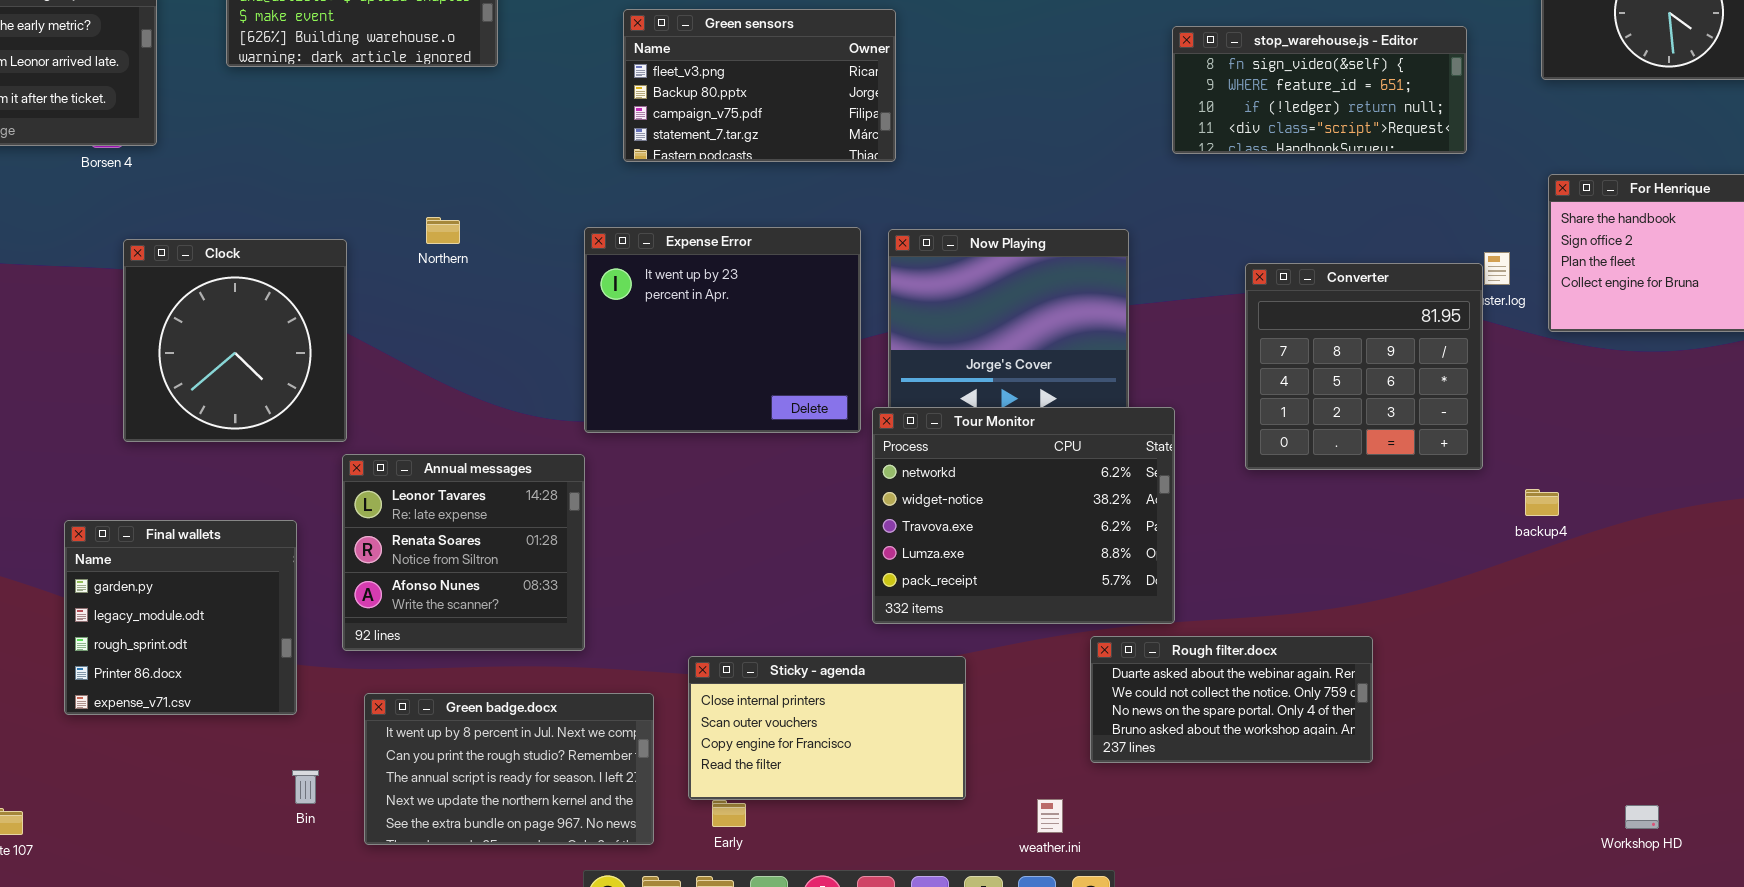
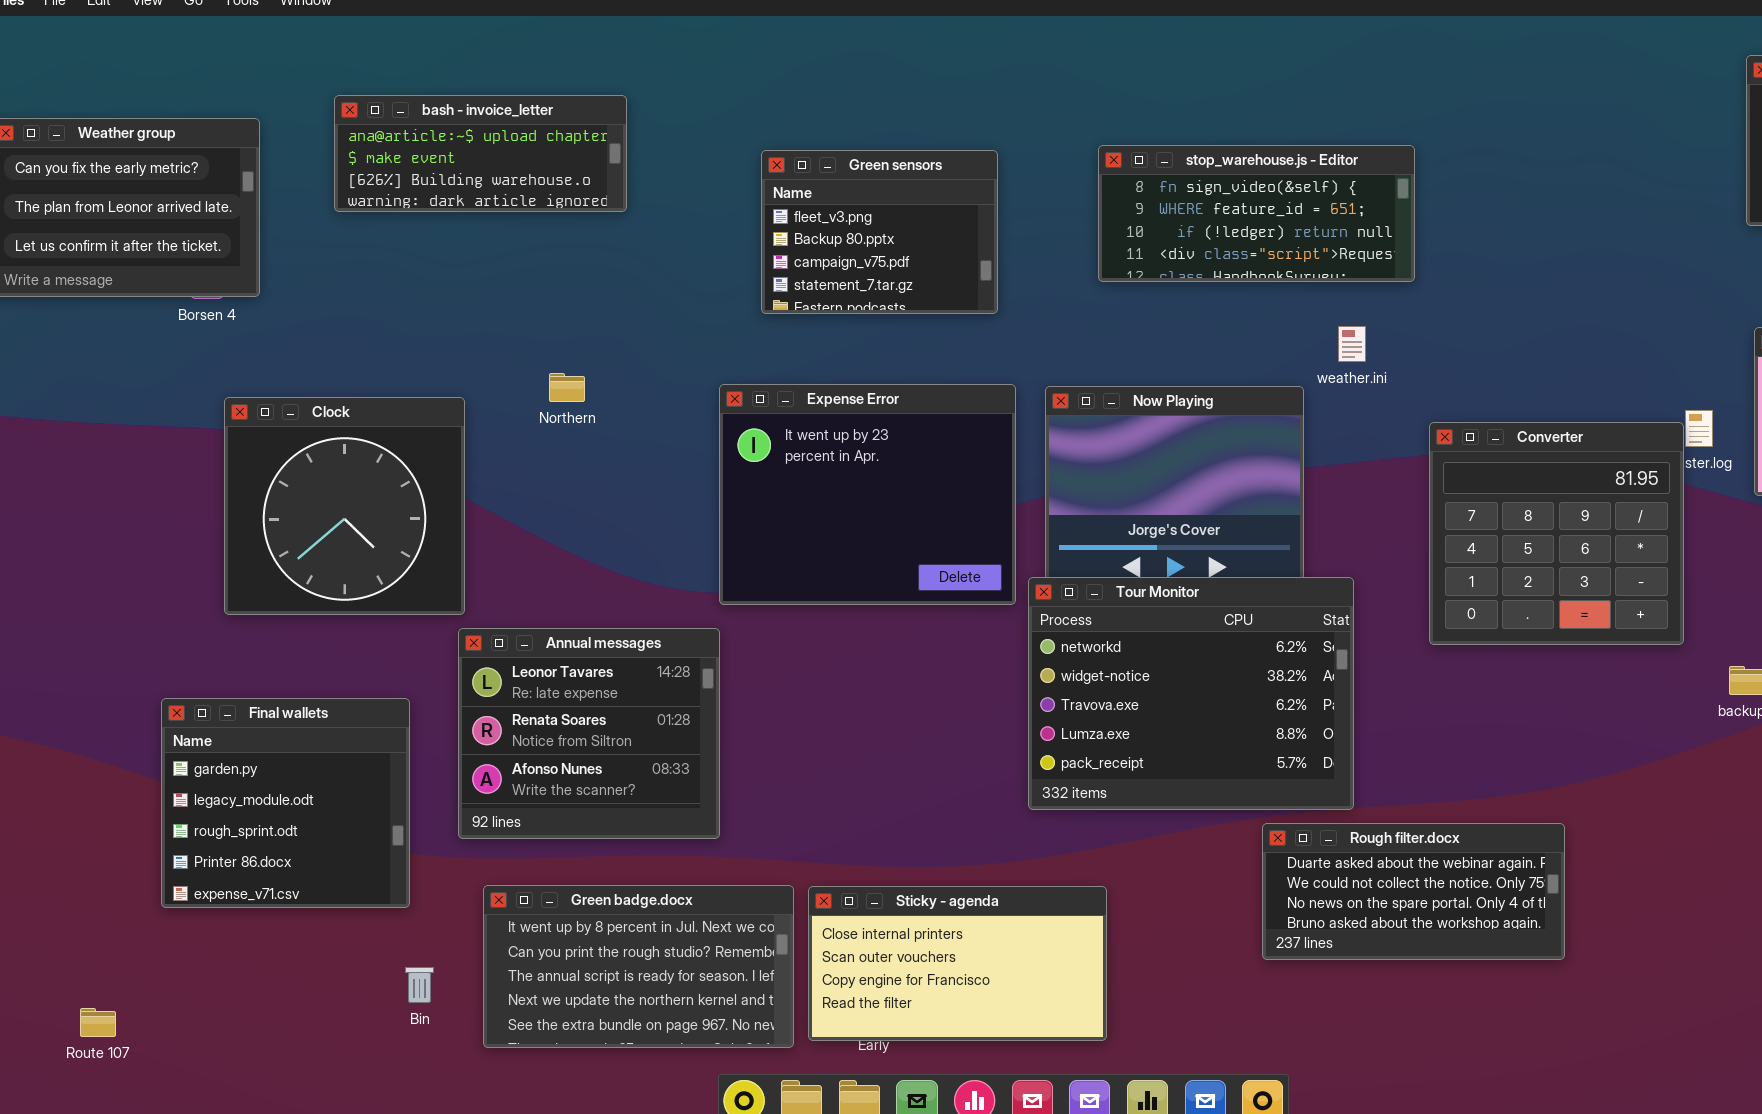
Green sensors: [623,9,896,162] -> [761,150,998,314], resized
stop_warehouse.js - Editor: [1172,26,1467,154] -> [1098,145,1415,282], moved
Sticky - agenda: [688,656,966,800] -> [808,886,1107,1041], moved
weather.ini: [1037,799,1063,833] -> [1338,326,1366,362], moved

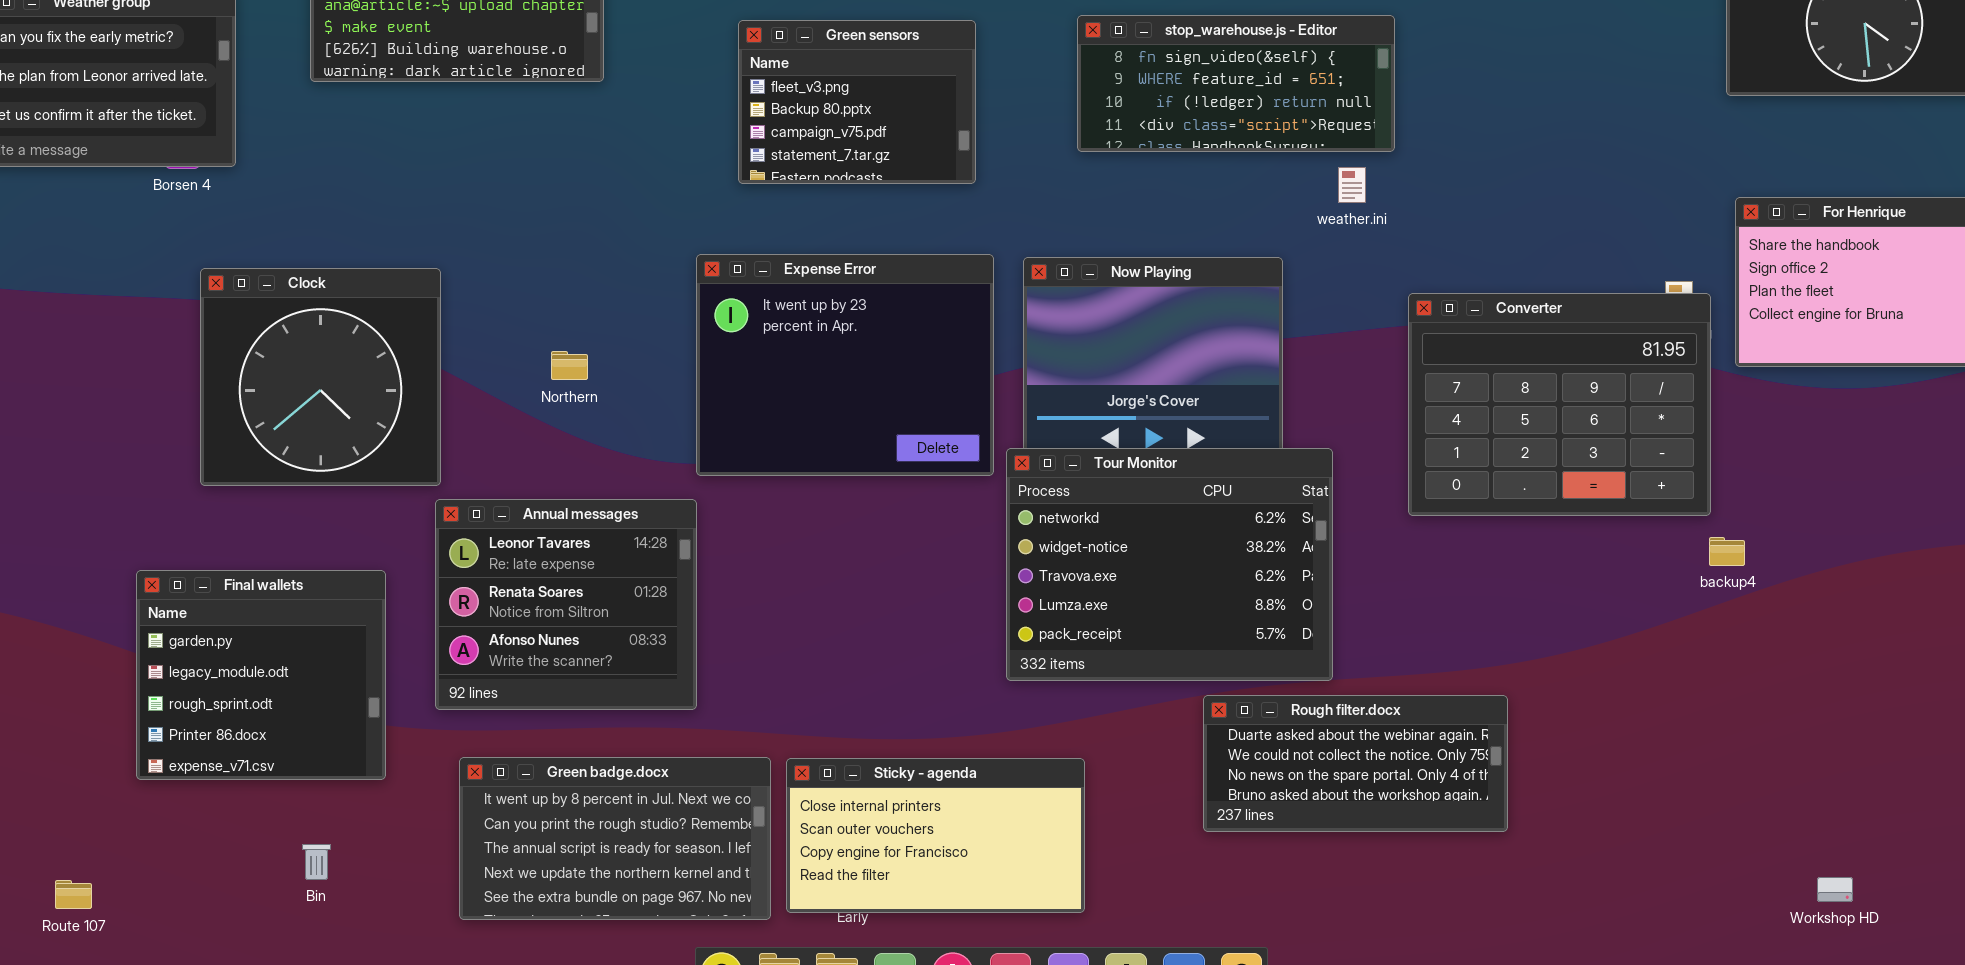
weather.ini: [1338,326,1366,362] -> [1338,167,1366,203], moved
Northern: [549,373,585,402] -> [551,351,588,380], moved
Converter: [1429,422,1684,645] -> [1408,293,1711,516], resized
Rough filter.docx: [1262,823,1565,960] -> [1203,695,1508,832], moved
Bin: [405,967,434,1003] -> [302,844,331,880], moved

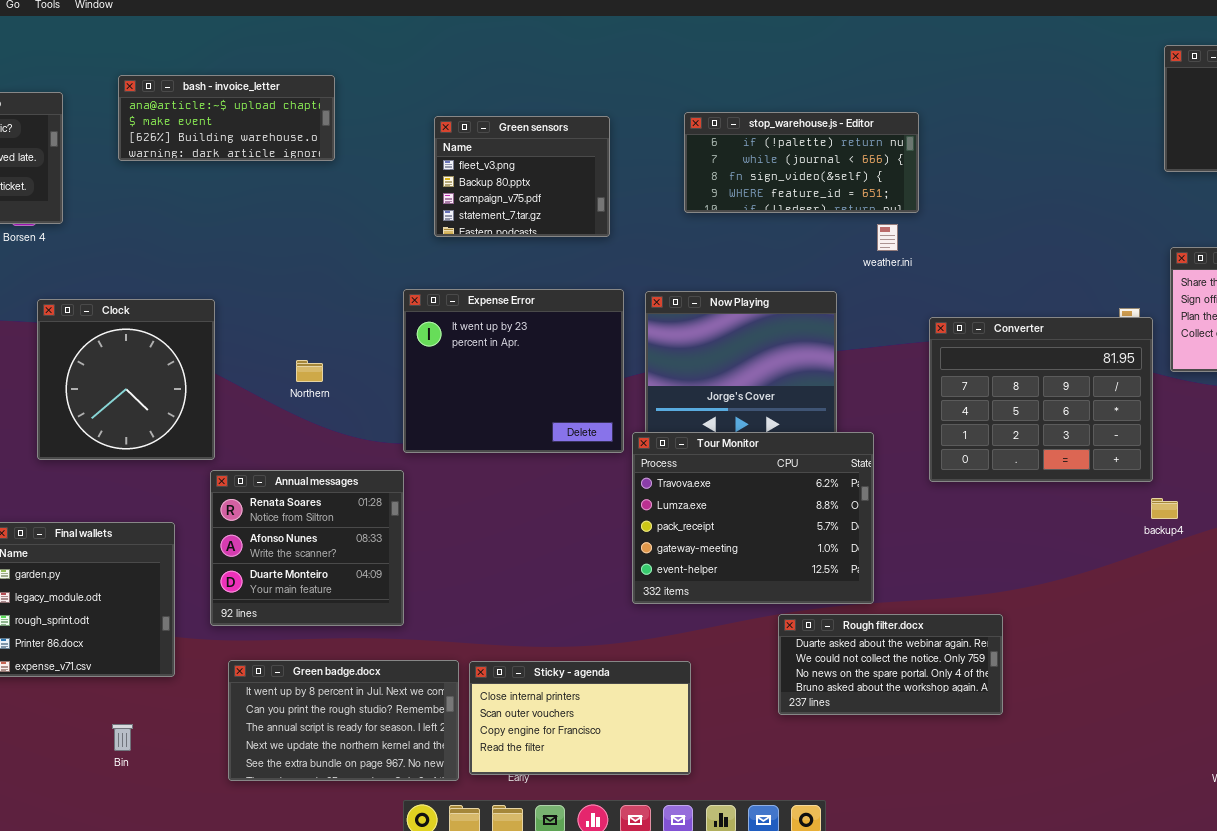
stop_warehouse.js - Editor: [1077,15,1395,152] -> [684,112,919,213], scrolled up 2 rows
Tour Monitor: [1006,448,1333,681] -> [632,432,874,604], scrolled down 2 rows
Annual messages: [435,499,697,710] -> [210,470,404,626], scrolled down 1 row

